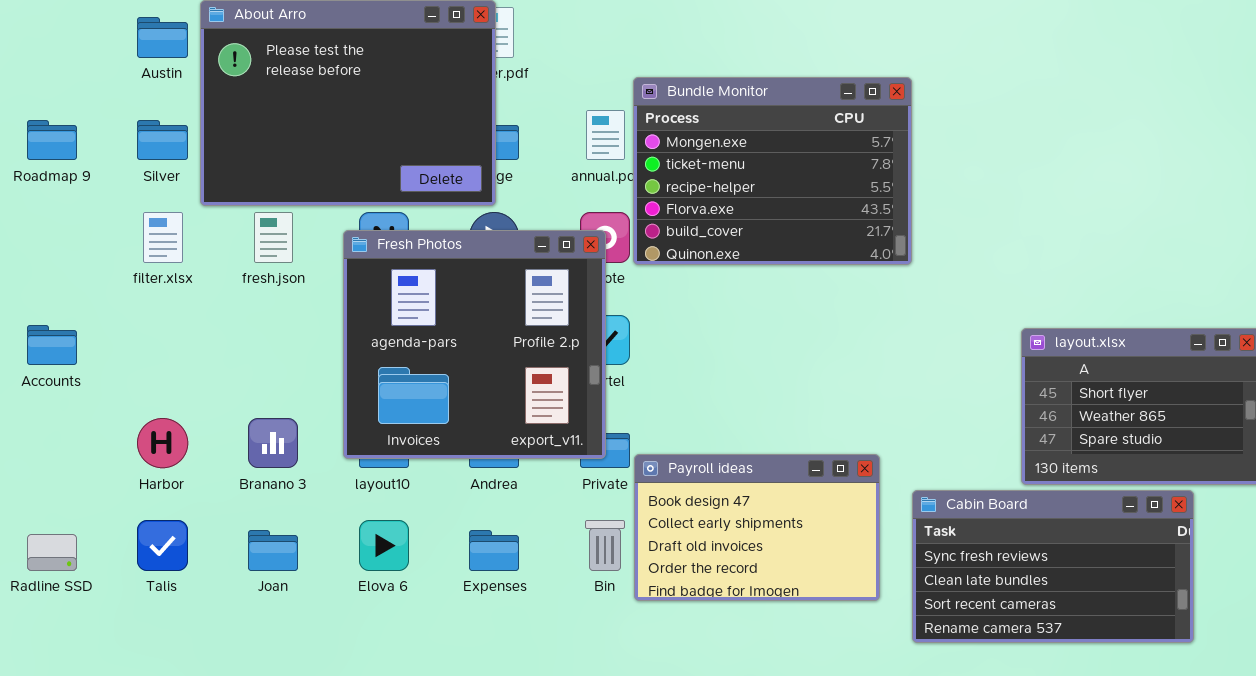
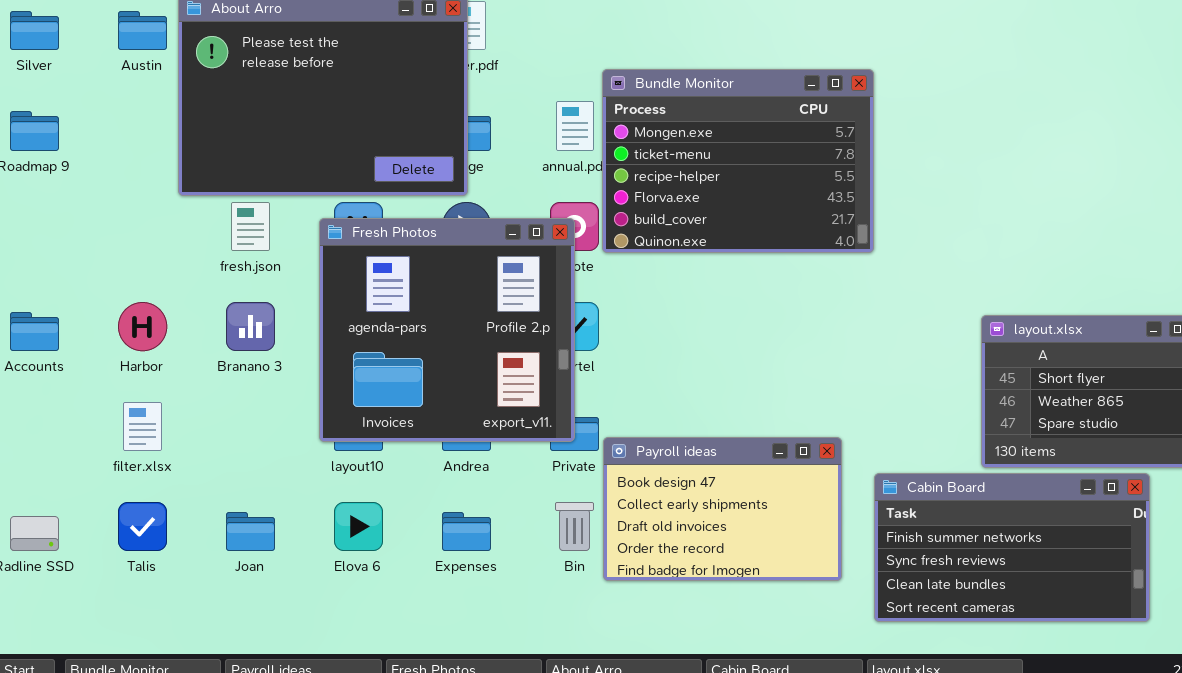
Silver: [137,120,188,160] -> [10,11,59,50], moved
filter.xlsx: [143,212,183,263] -> [123,402,162,451], moved
Harbor: [137,418,188,468] -> [118,302,167,351], moved
Branano 3: [248,418,298,468] -> [226,302,275,351], moved
Cabin Board: [912,490,1194,643] -> [874,473,1150,622], scrolled up 1 row

